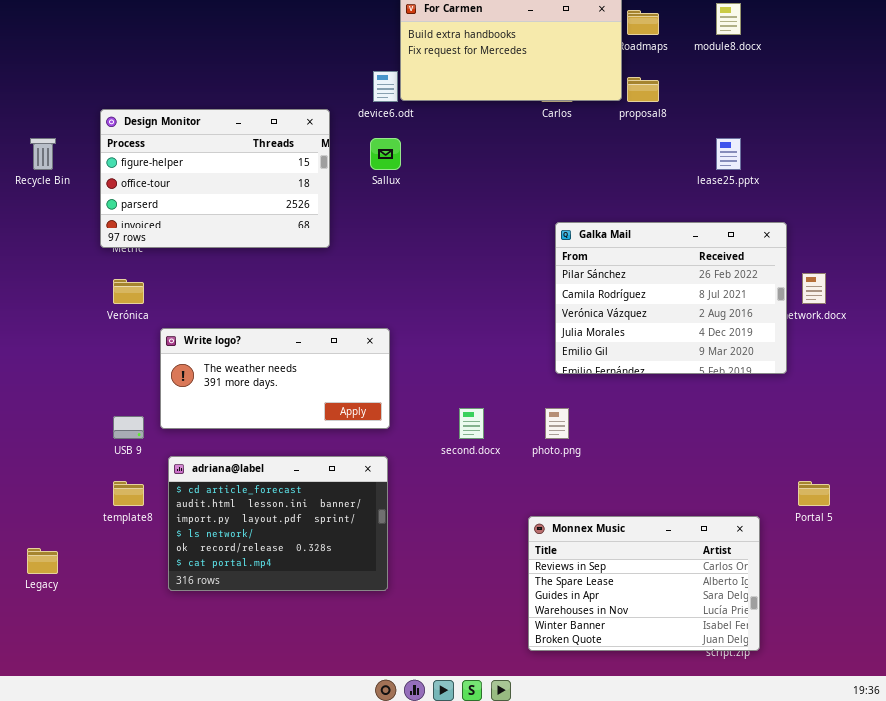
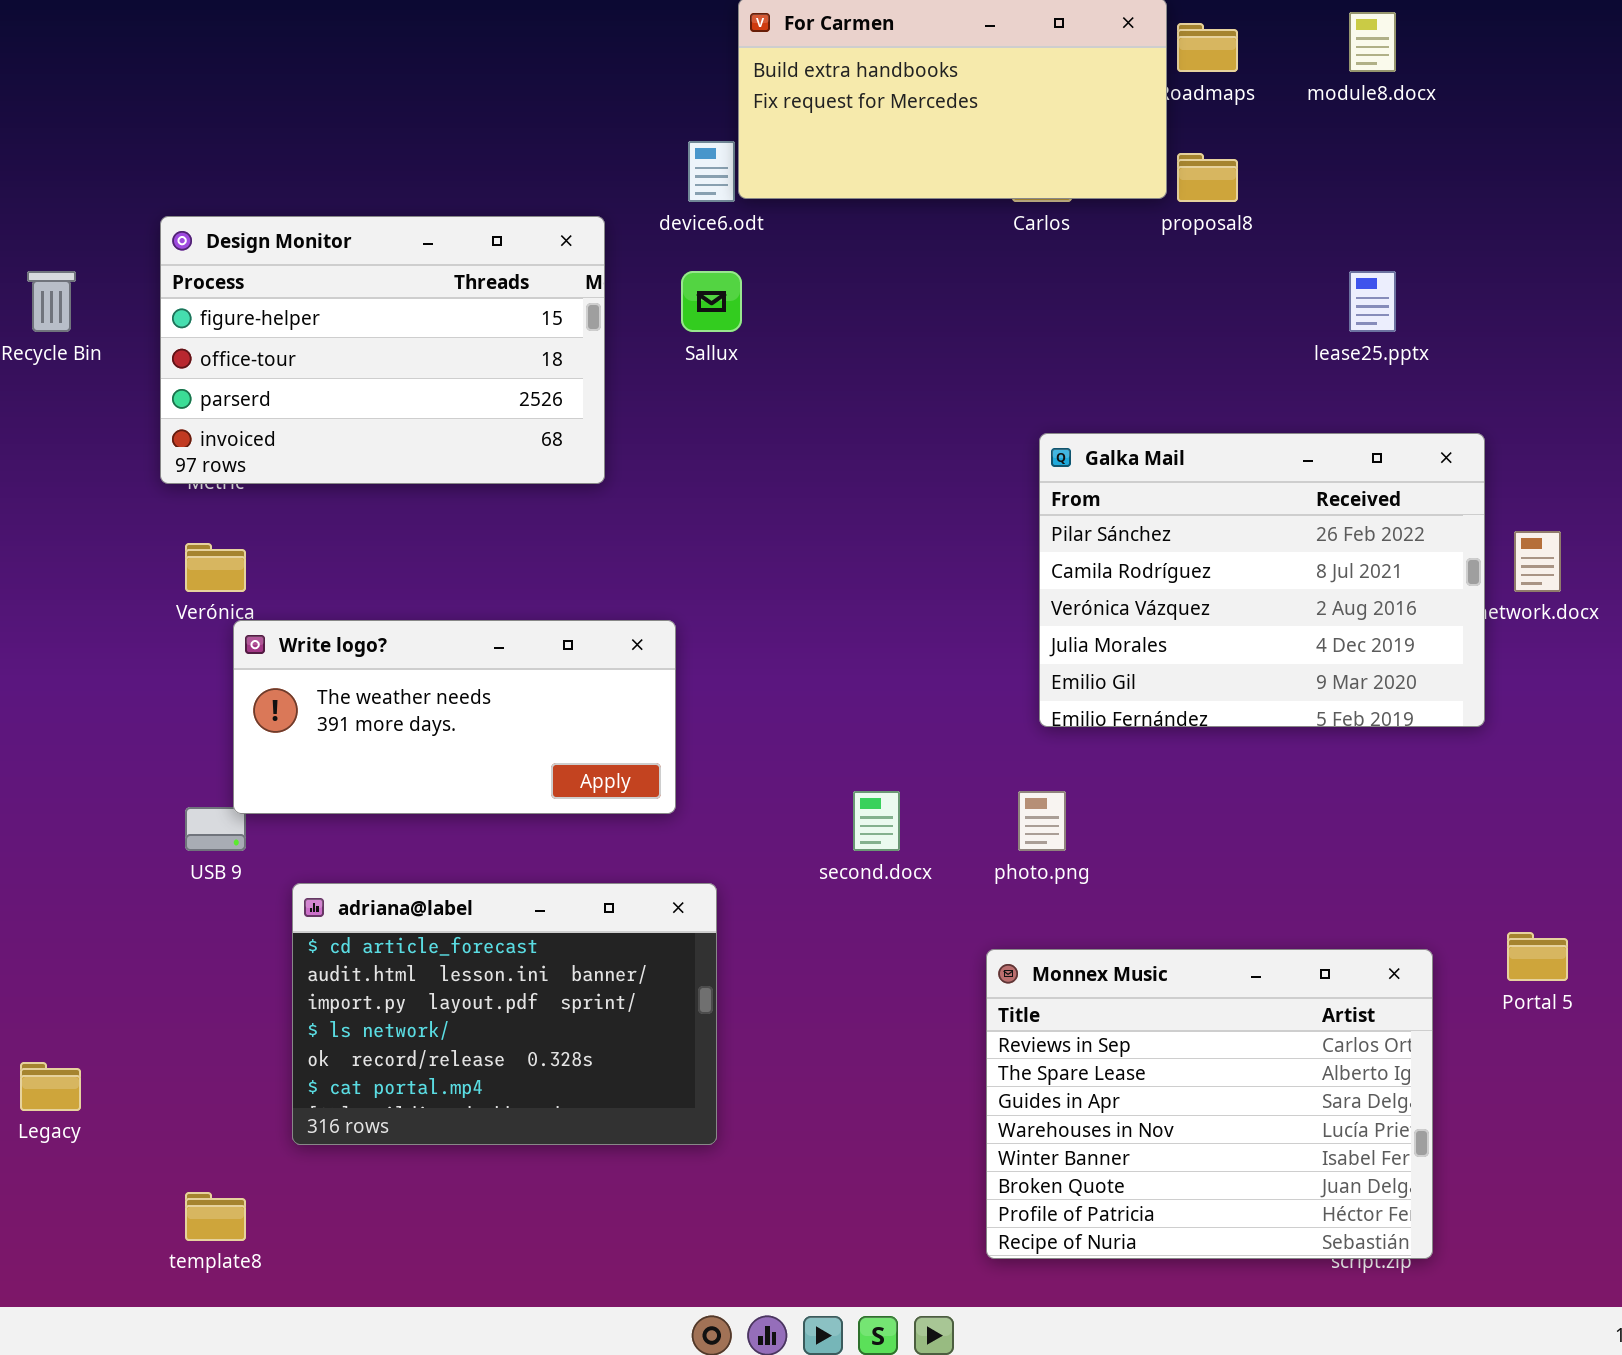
Write logo?: [160,328,390,429] -> [233,620,676,814], moved
template8: [113,481,144,506] -> [185,1192,246,1241], moved
Monnex Music: [528,516,760,651] -> [986,949,1433,1259], resized

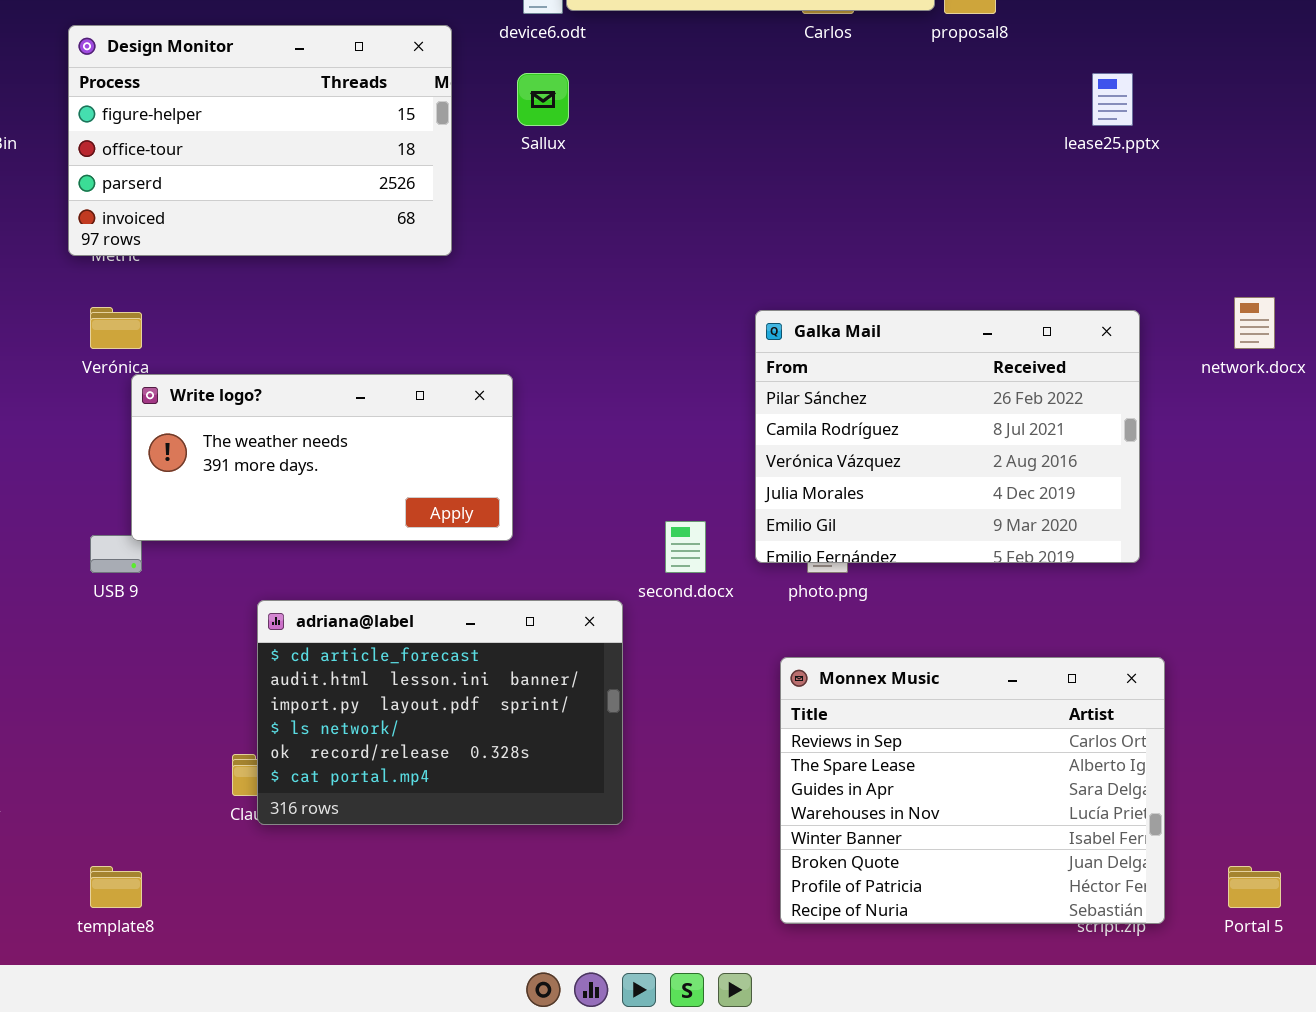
Galka Mail: [1039,433,1485,727] -> [755,310,1140,563], moved
adriana@label: [292,883,717,1145] -> [257,600,623,825], moved
Portal 5: [1507,932,1568,981] -> [1228,866,1281,908], moved

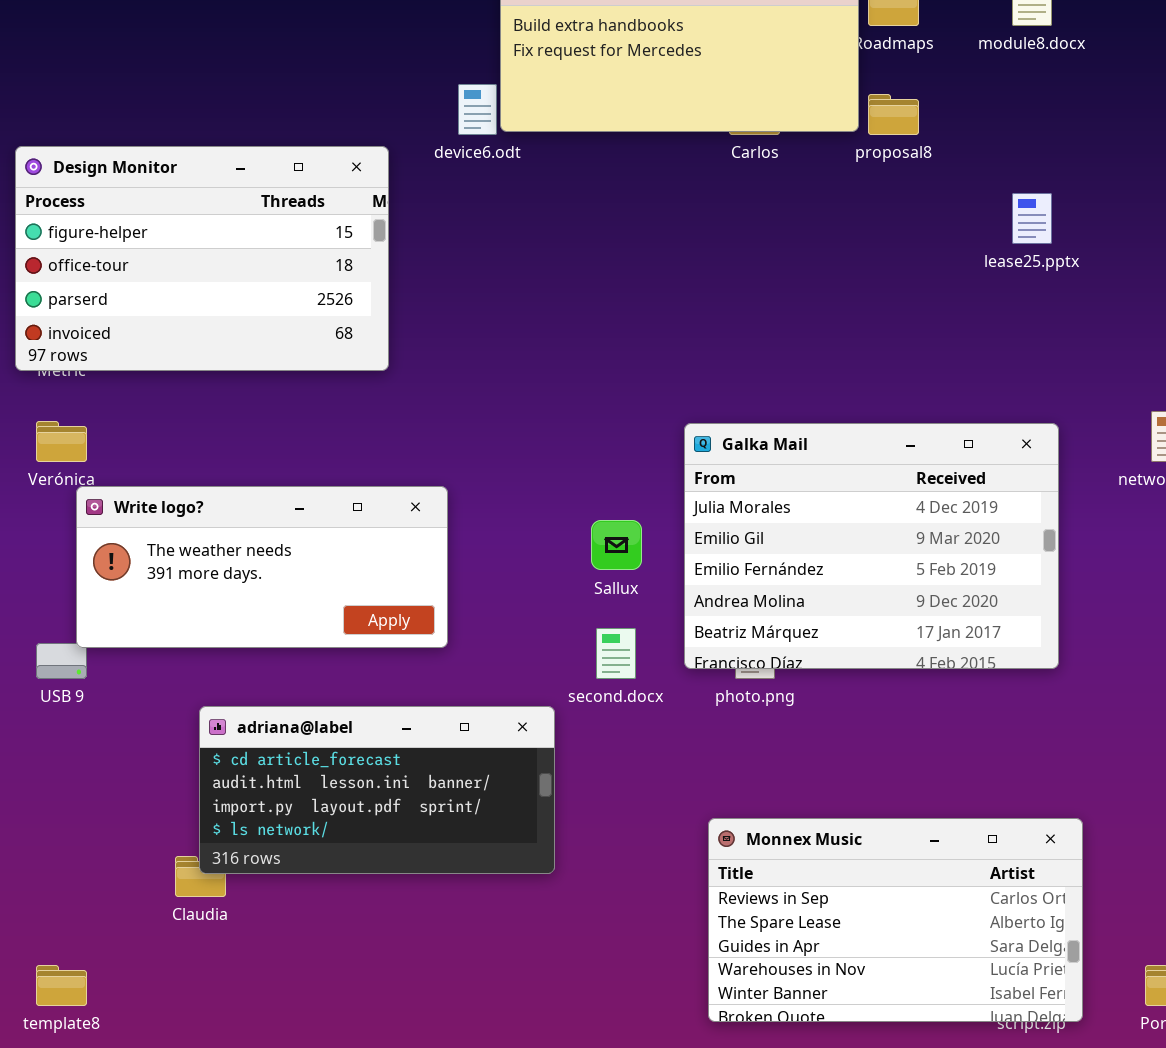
Sallux: [517,73,569,126] -> [591,520,642,570], moved
Galka Mail: [755,310,1140,563] -> [684,423,1059,669], scrolled down 3 rows
adriana@label: [257,600,623,825] -> [199,706,555,874], resized
Monnex Music: [780,657,1165,924] -> [708,818,1083,1022], resized

